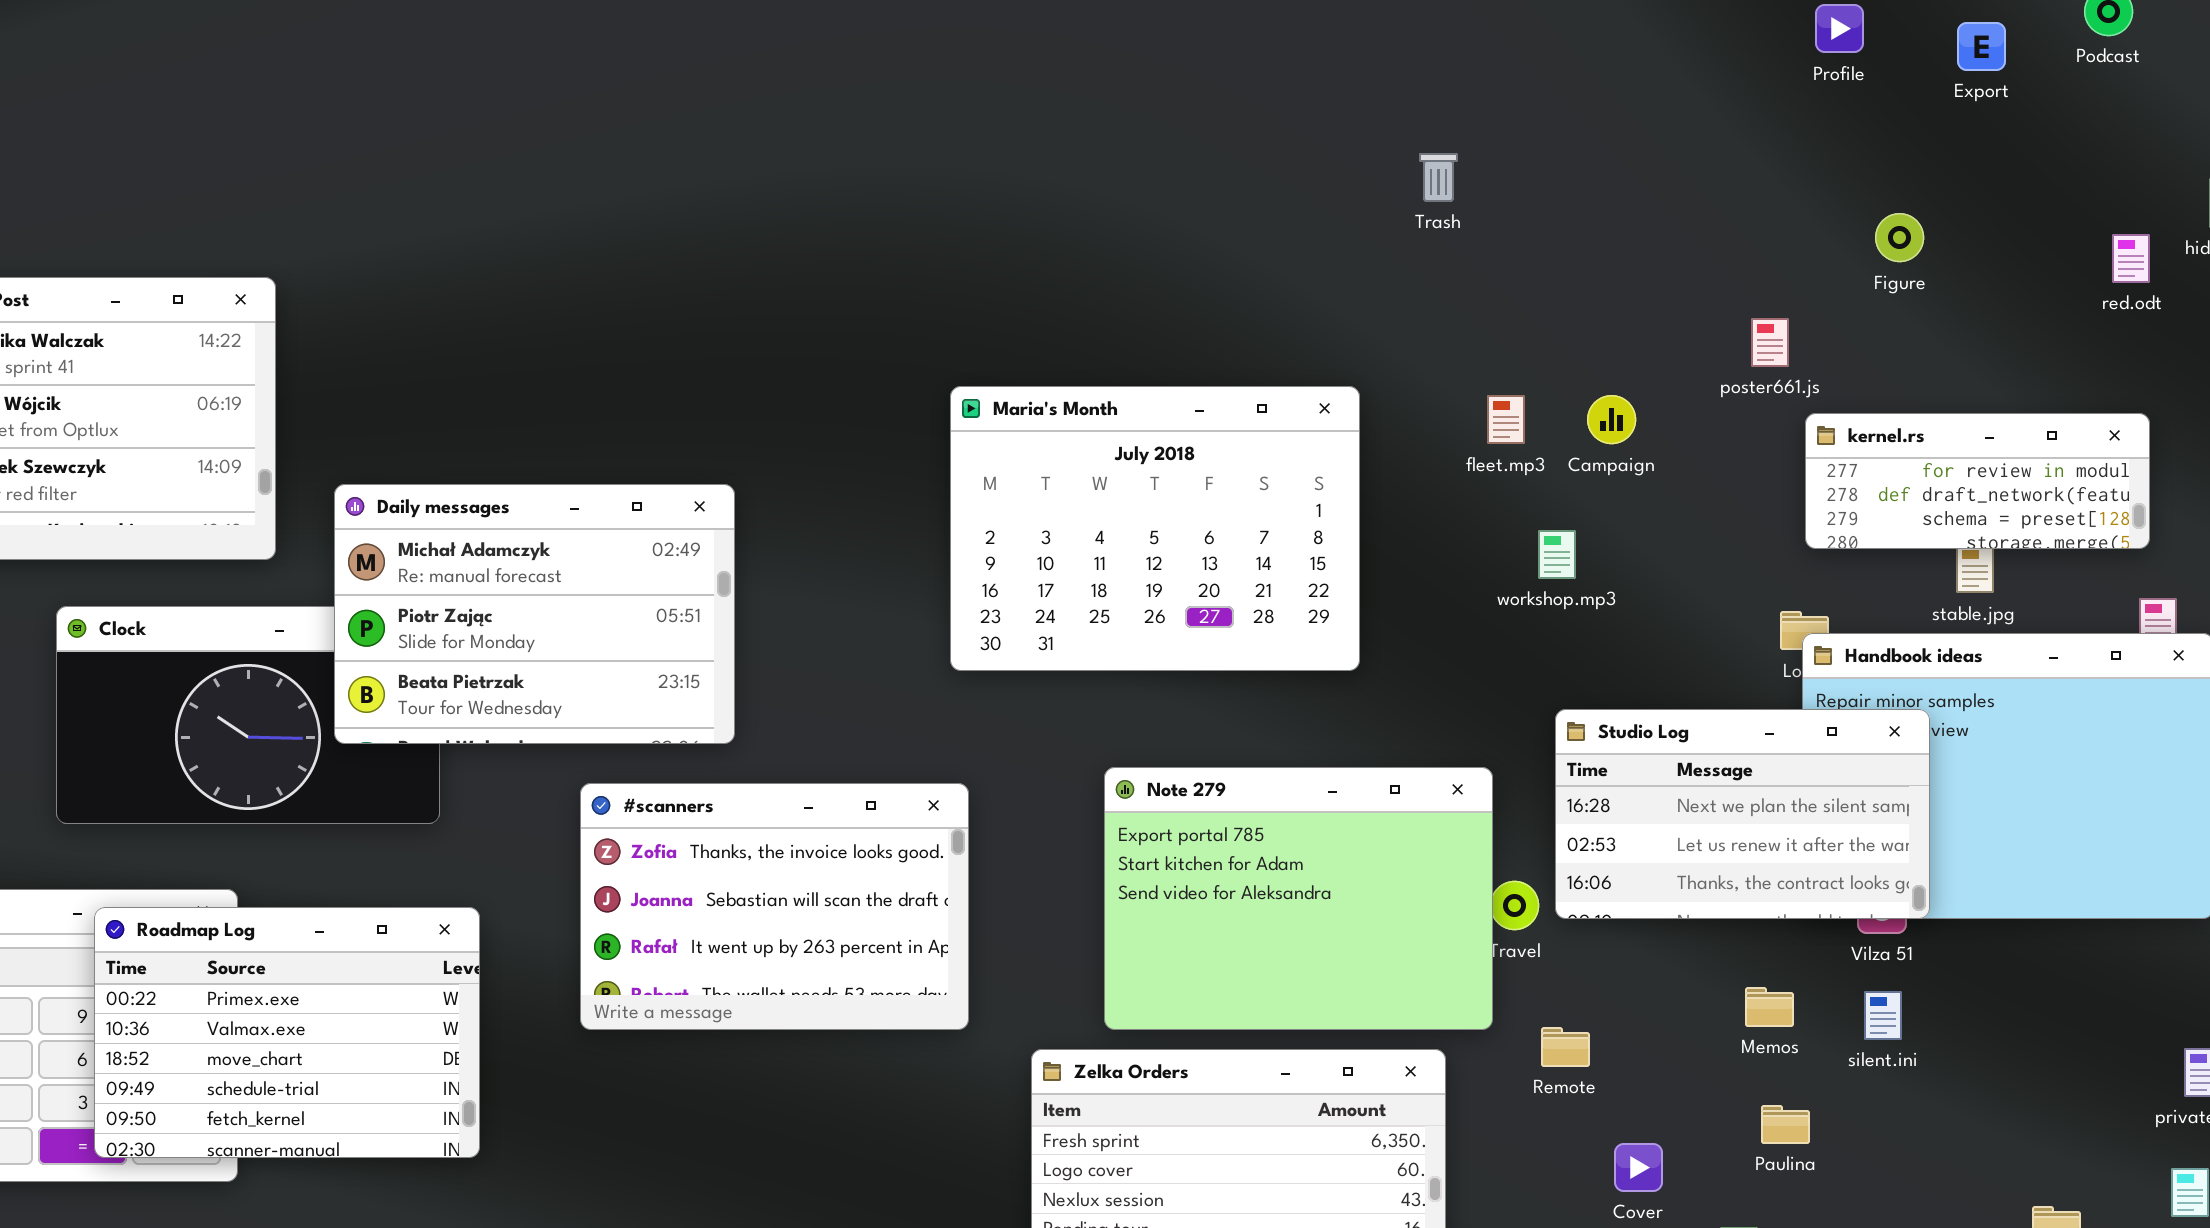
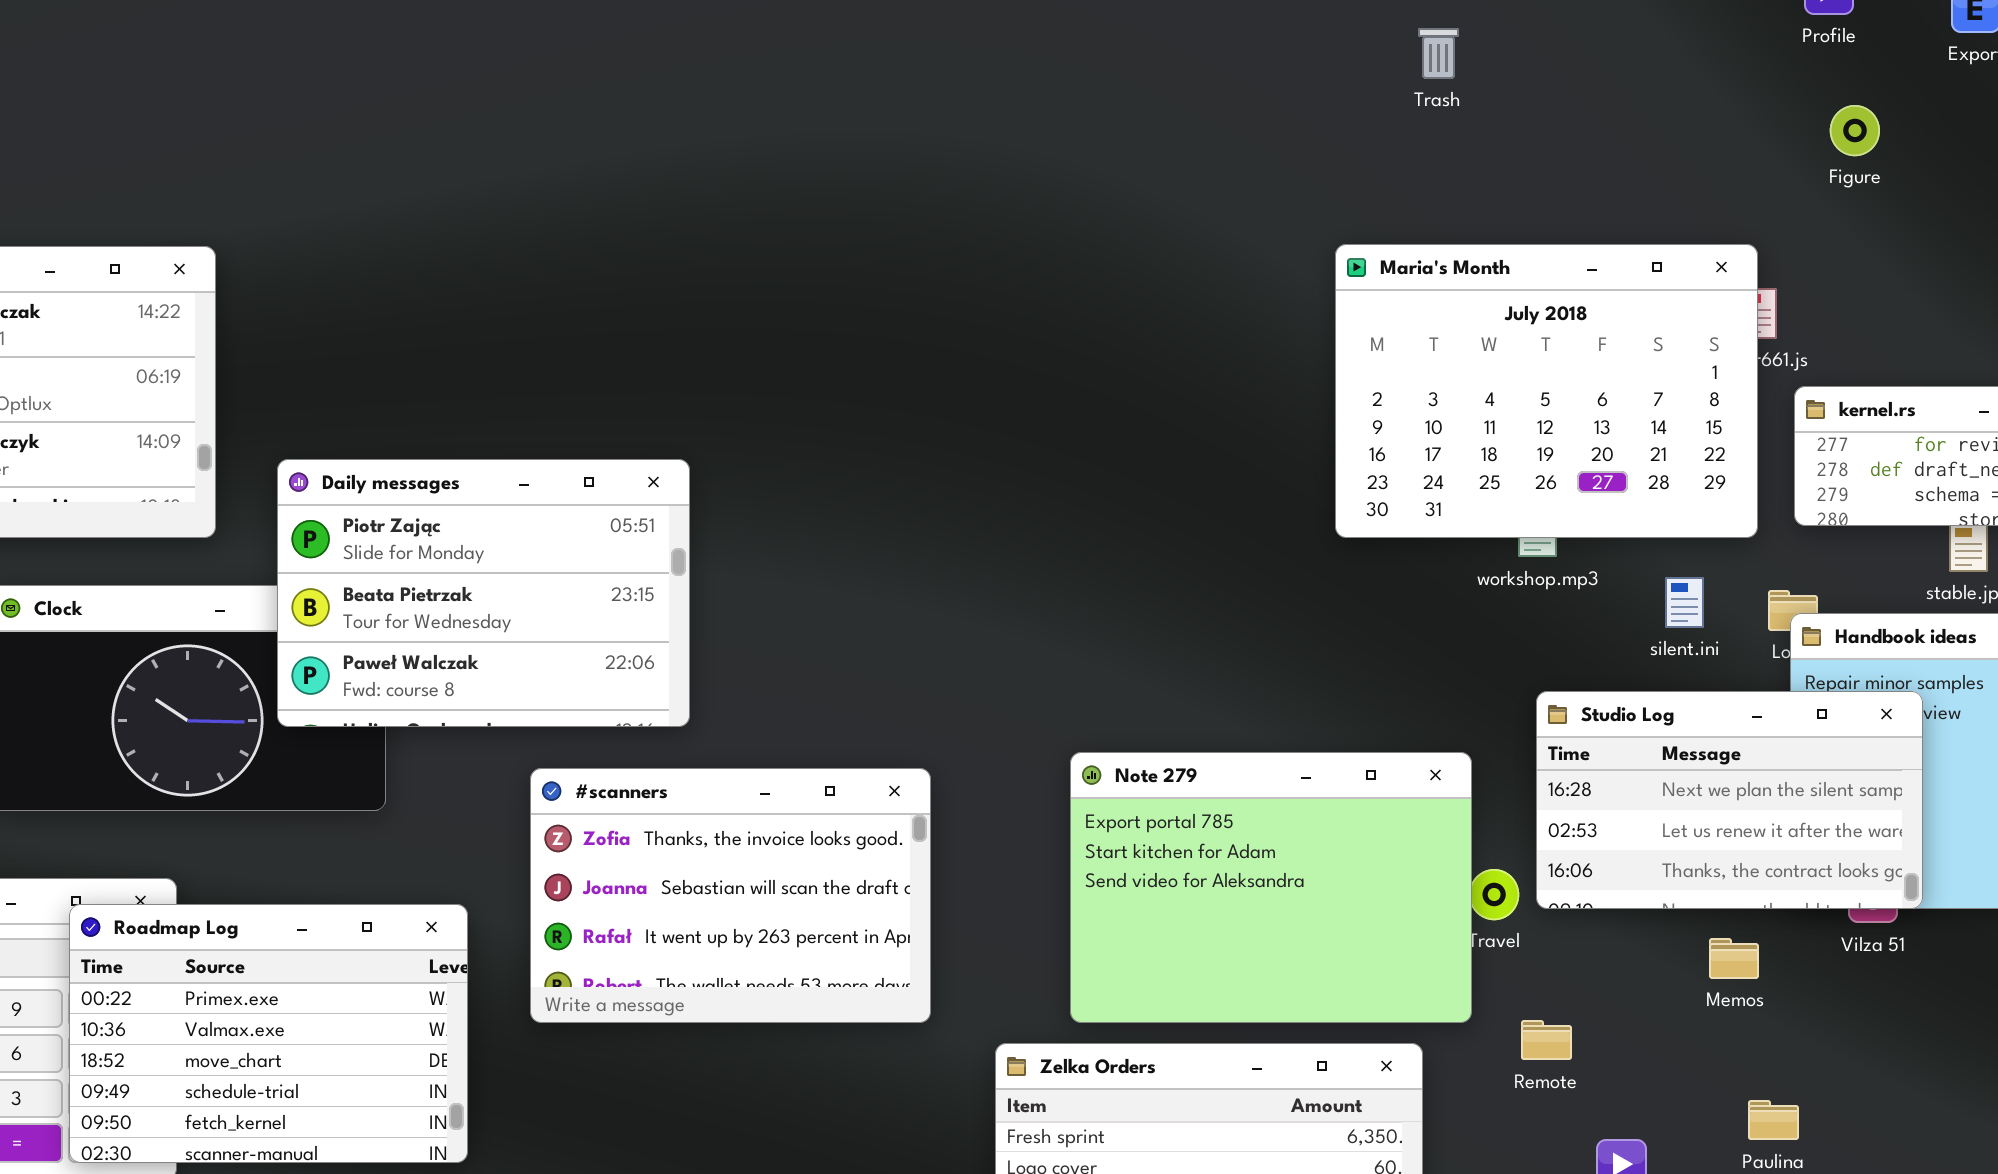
Trash: [1419,153,1458,202] -> [1418,28,1459,79], moved
Figure: [1875,213,1924,262] -> [1830,105,1880,156], moved
Maria's Month: [950,386,1360,671] -> [1335,244,1758,538], moved
Daily messages: [334,484,735,744] -> [277,459,690,727], scrolled down 1 row
Roadmap Log: [94,907,480,1158] -> [69,904,468,1163], moved
Memos: [1745,987,1794,1027] -> [1709,938,1759,979], moved
silent.ini: [1864,991,1902,1040] -> [1665,577,1704,628], moved

